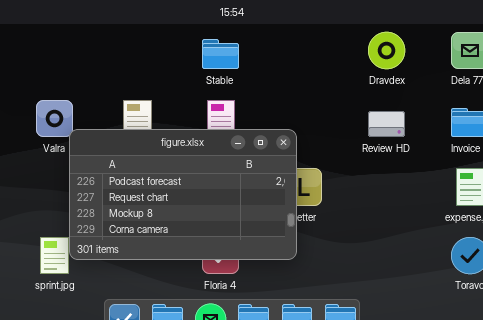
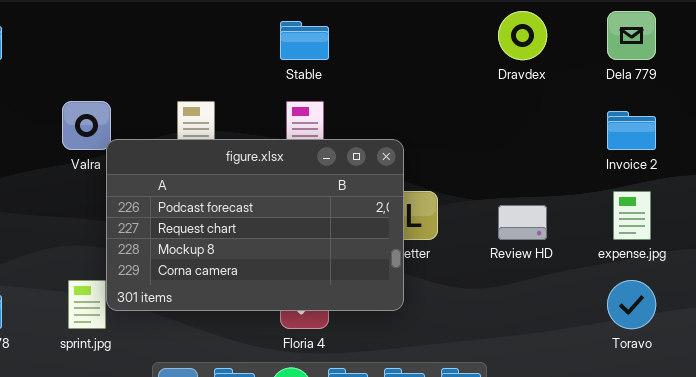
Review HD: [368,111,405,137] -> [498,205,547,240], moved

